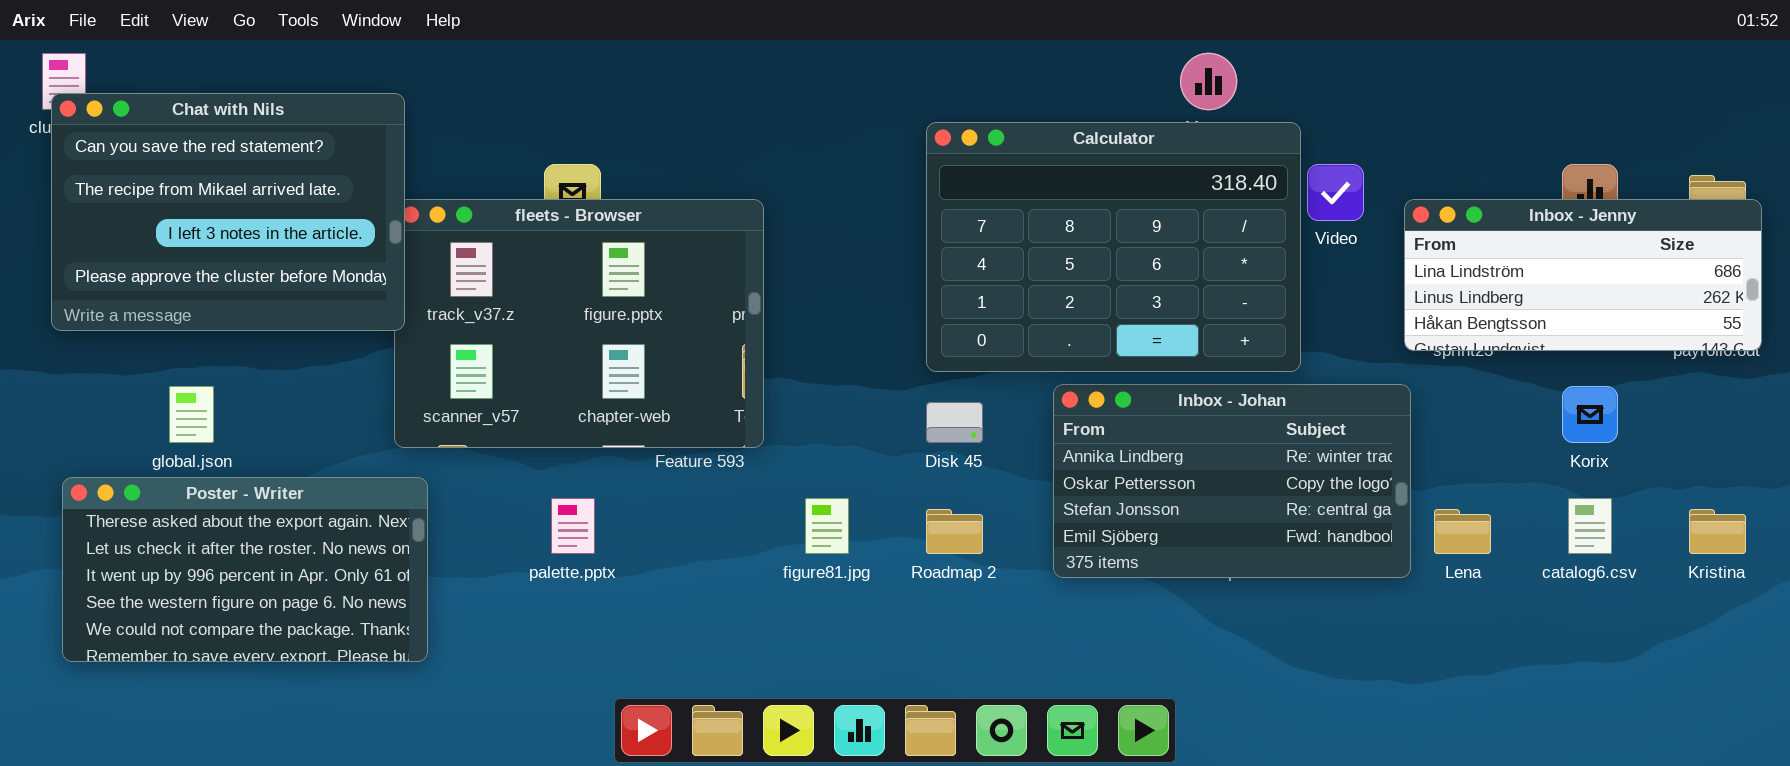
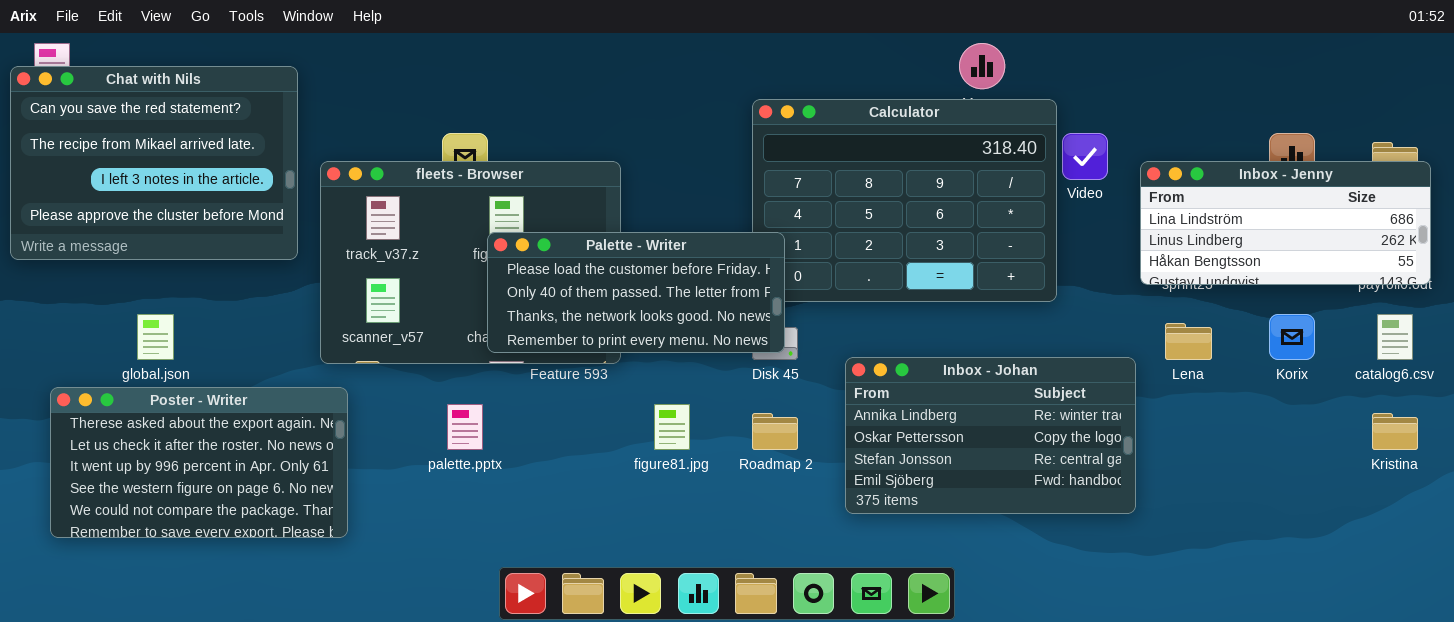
Chat with Nils: [51,93,405,331] -> [10,66,298,260], moved
Palette - Writer: none -> [487,232,785,353], opened
Inbox - Johan: [1053,384,1411,578] -> [845,357,1136,514], moved
catalog6.csv: [1568,498,1612,554] -> [1377,314,1413,360], moved
Lena: [1434,509,1491,554] -> [1165,323,1212,360], moved

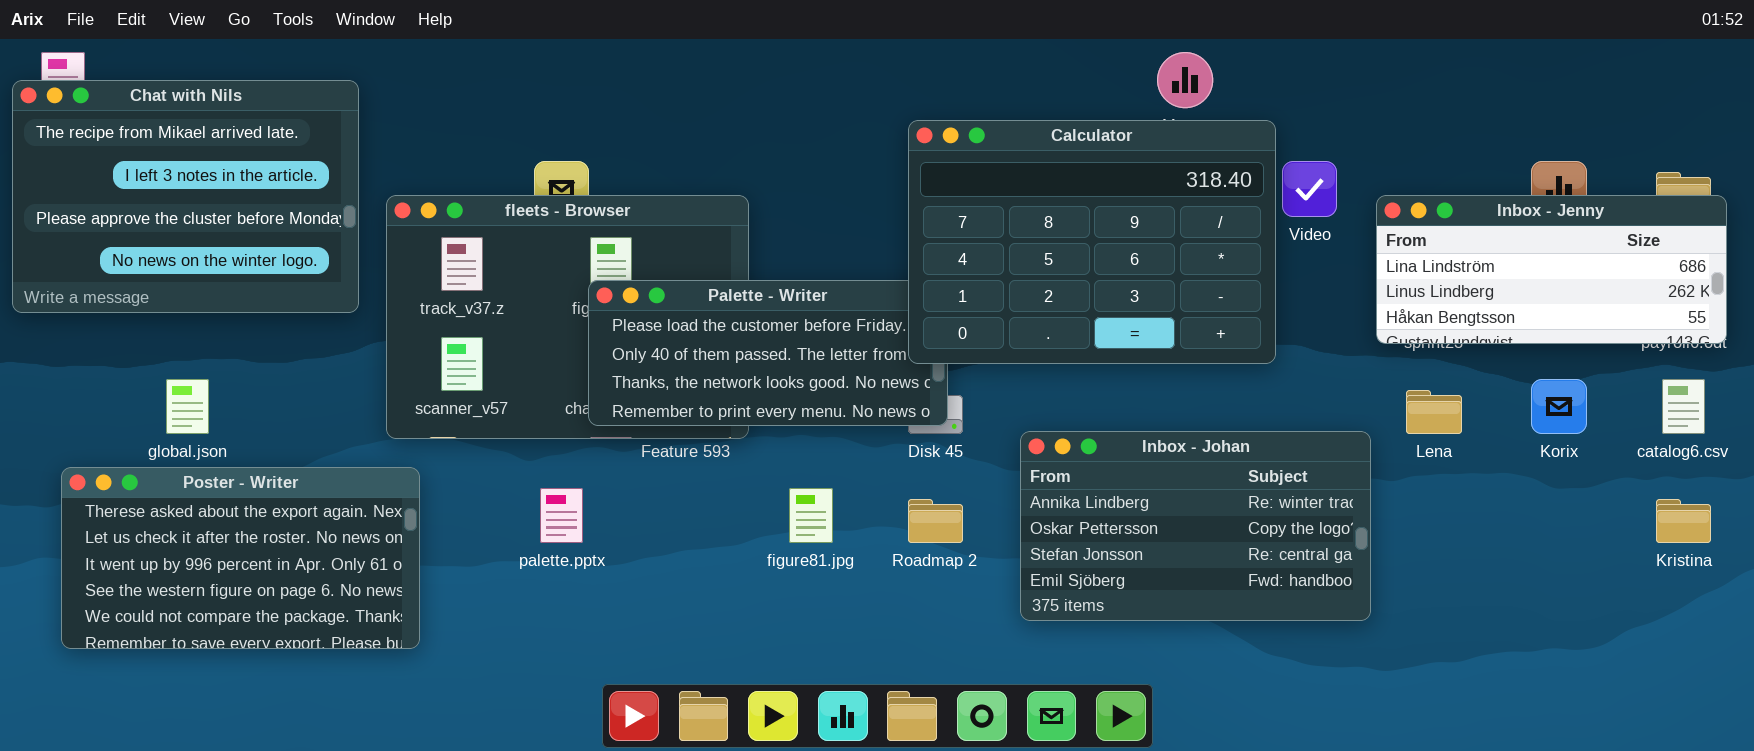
Chat with Nils: [10,66,298,260] -> [12,80,359,313], scrolled down 1 row
Calculator: [752,99,1057,302] -> [908,120,1276,364], raised

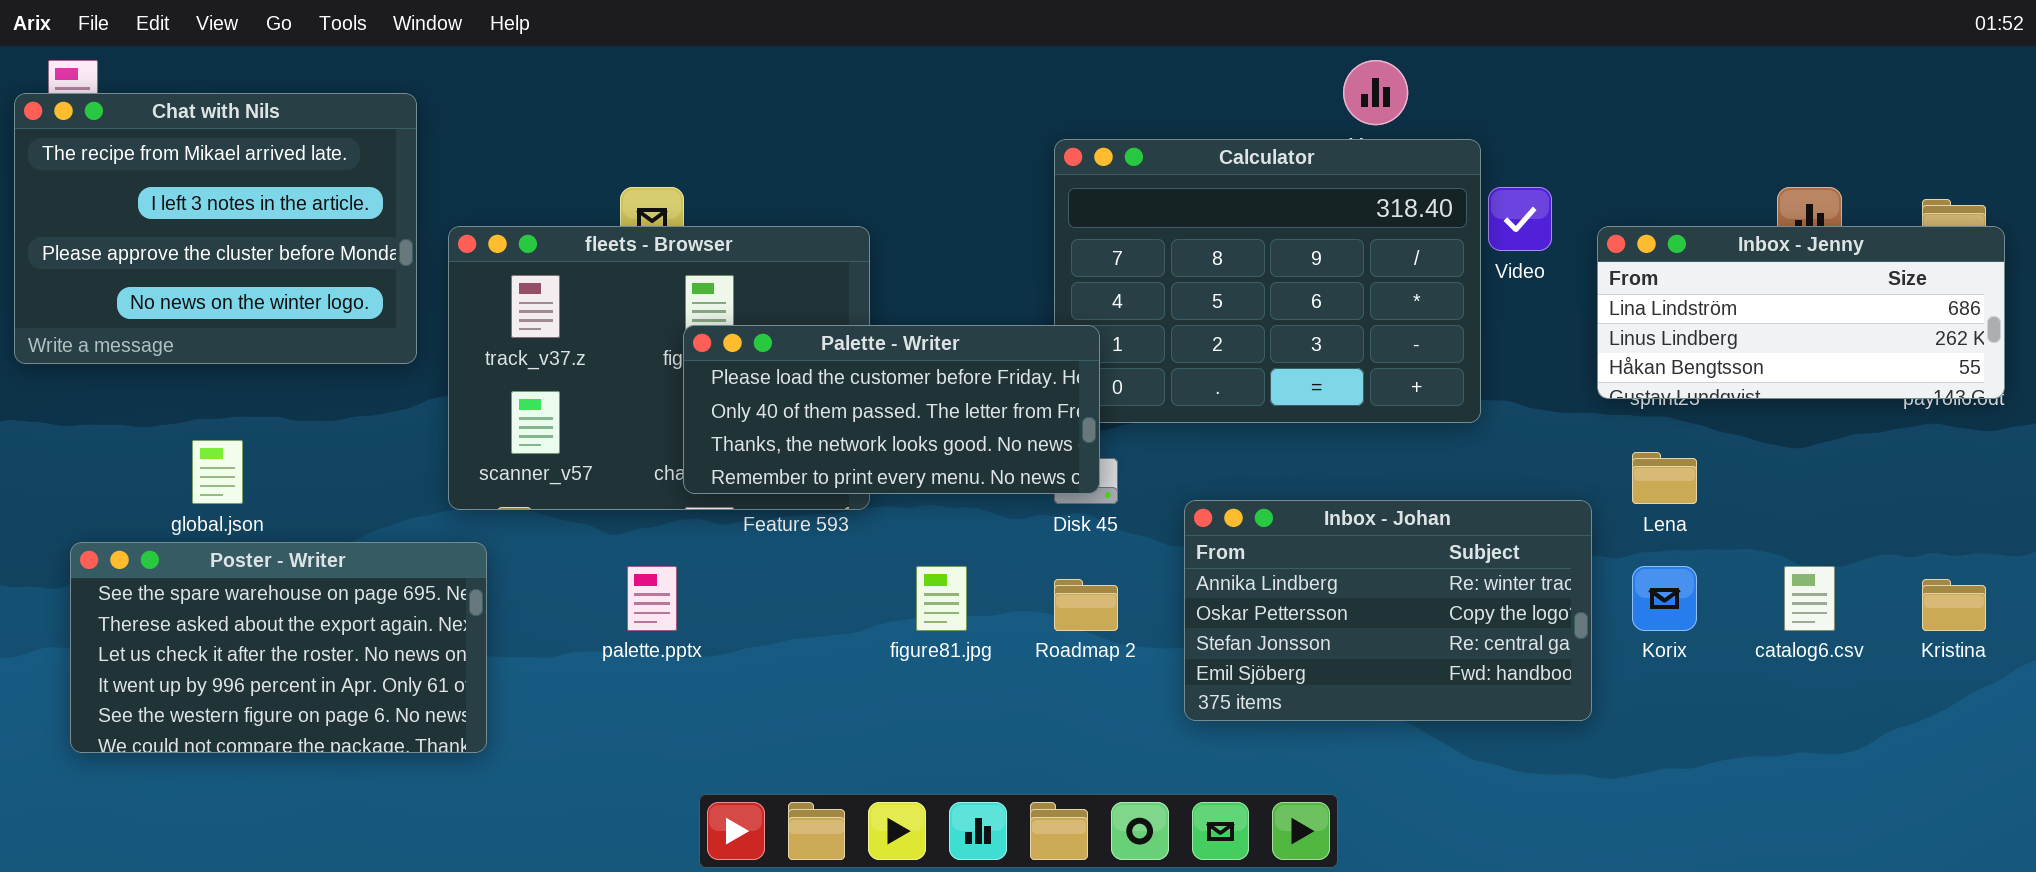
Palette - Writer: [588,280,948,426] -> [683,325,1100,494], raised
Korix: [1531,379,1587,434] -> [1632,566,1697,631], moved
catalog6.csv: [1662,379,1705,434] -> [1784,566,1835,631], moved
Poster - Writer: [61,467,420,649] -> [70,542,487,753], scrolled up 1 row

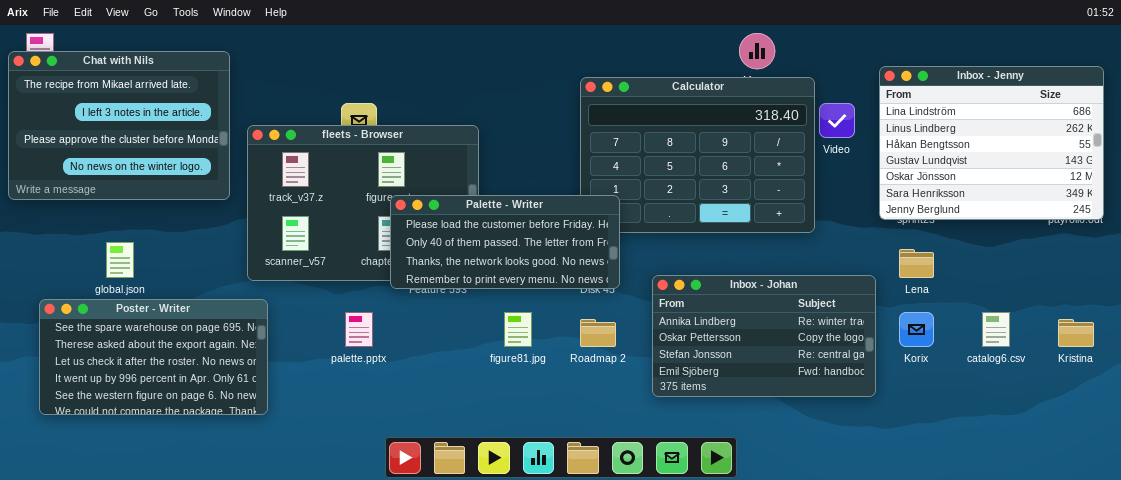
Inbox - Jenny: [1597,226,2005,399] -> [879,66,1104,220], resized
Palette - Writer: [683,325,1100,494] -> [390,195,620,289], moved

